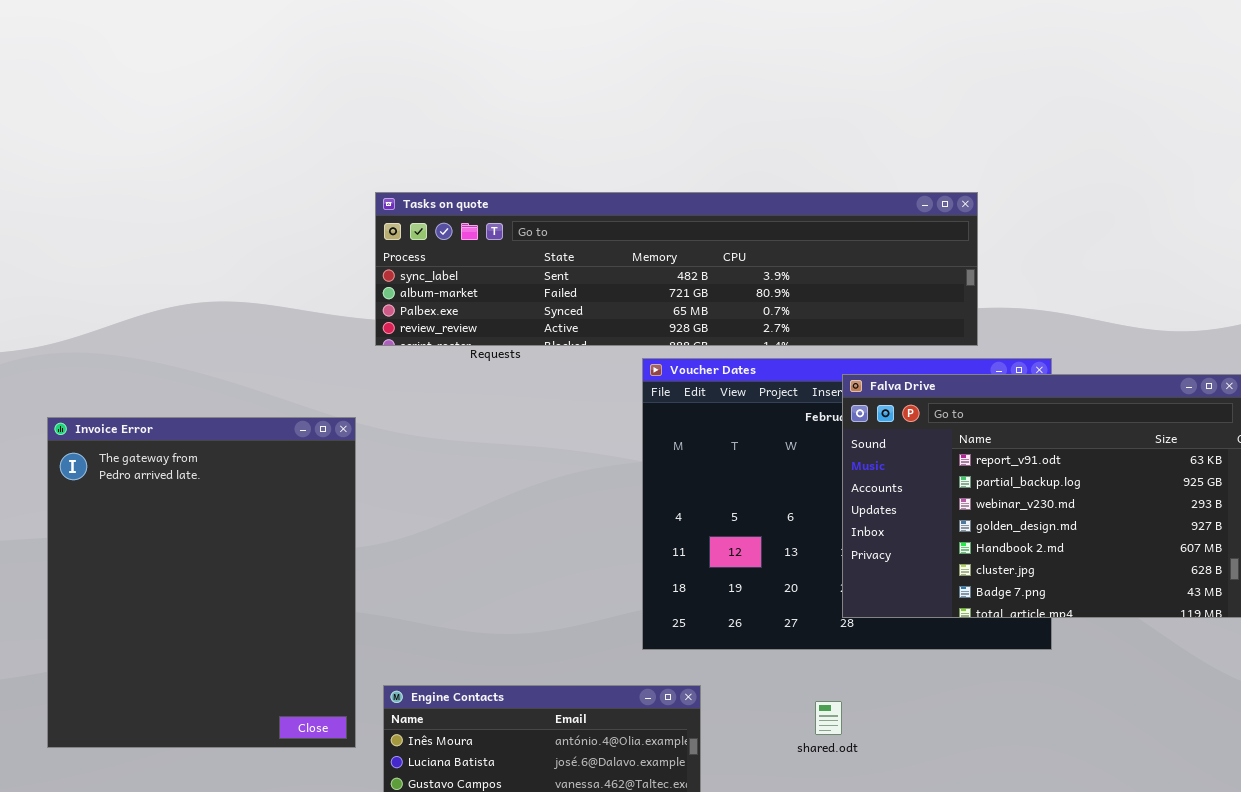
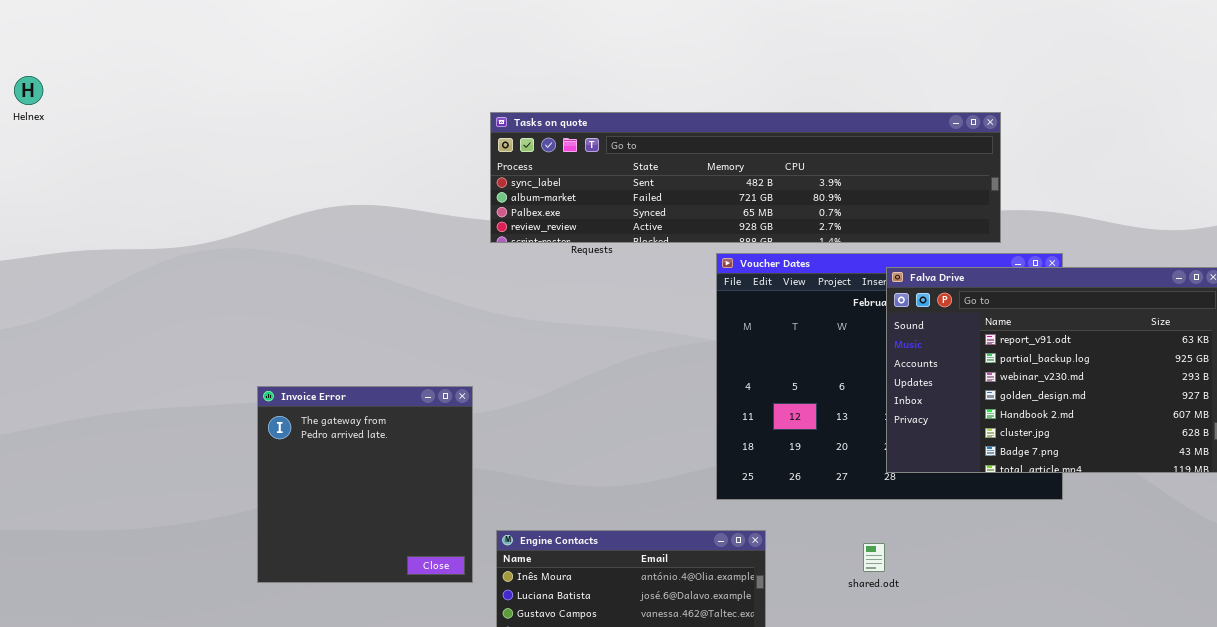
Invoice Error: [47,417,356,748] -> [257,386,473,583], resized

